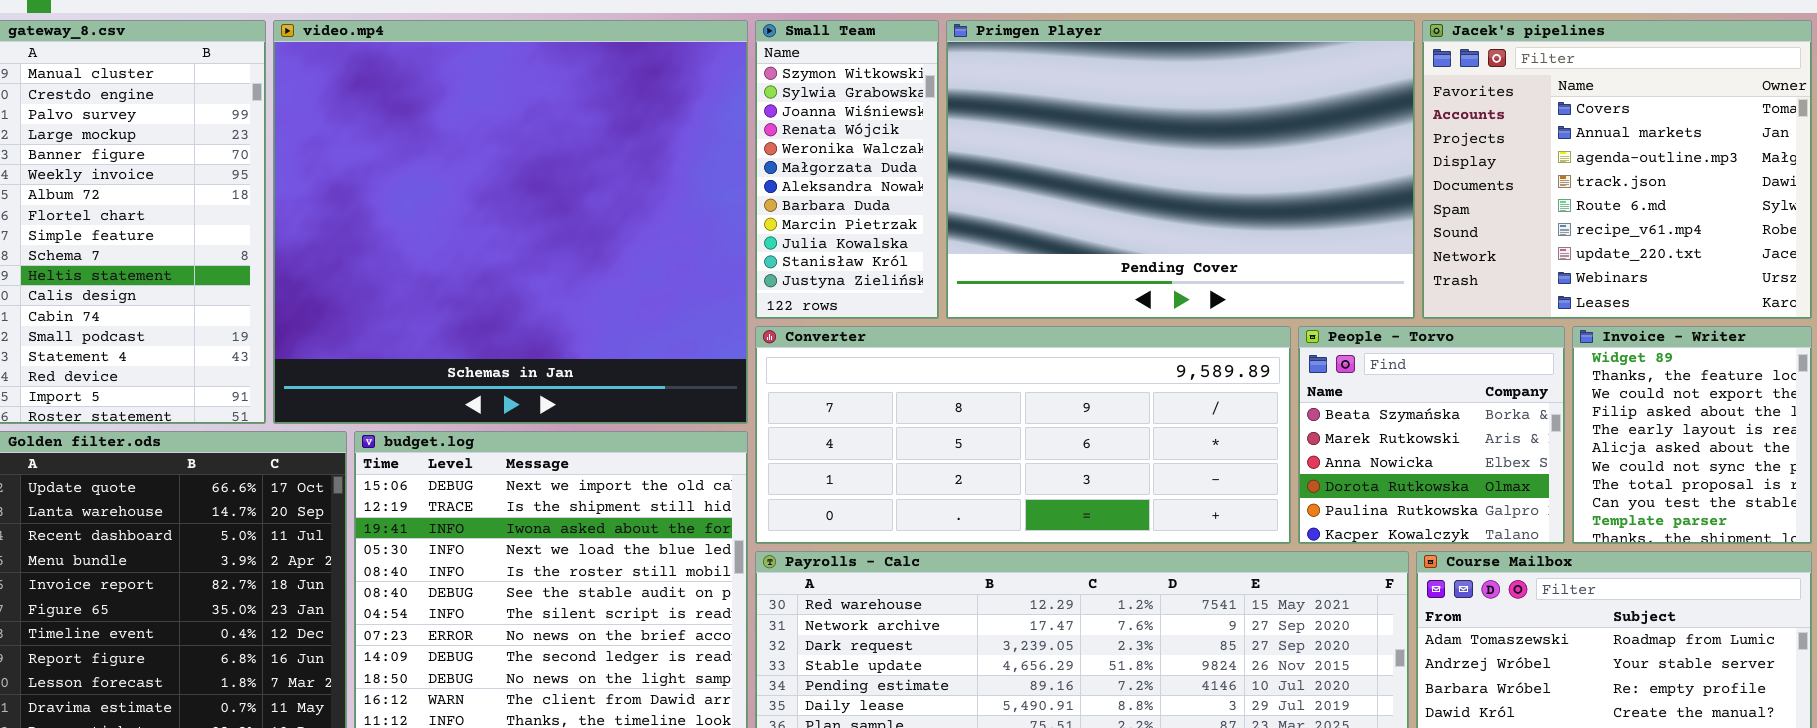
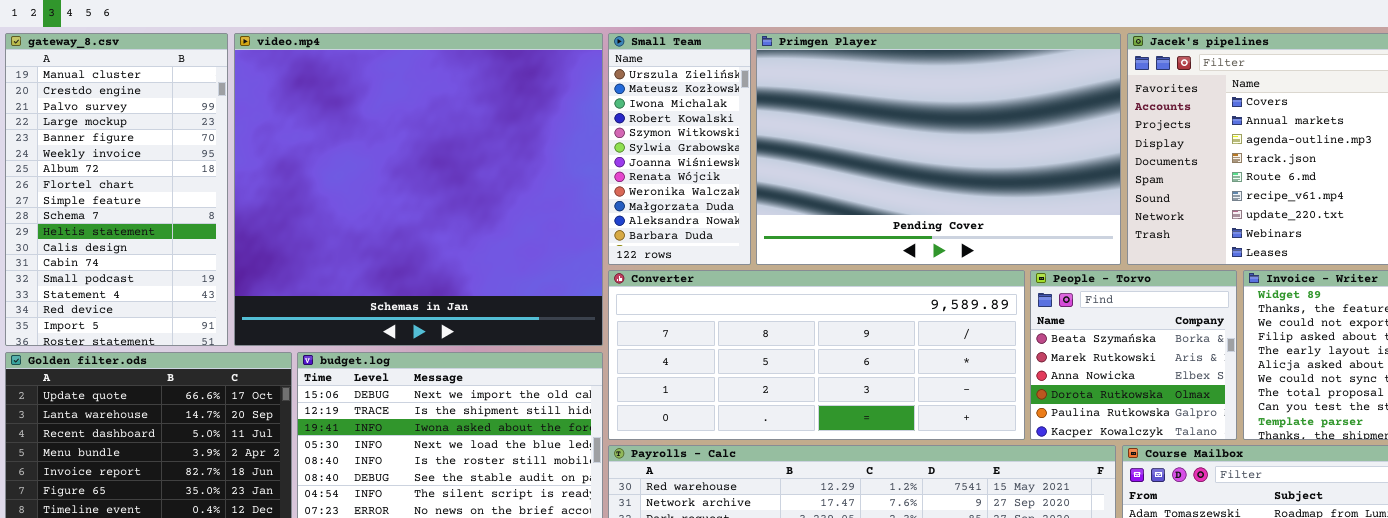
Small Team: [755,20,939,319] -> [608,33,751,265], scrolled up 4 rows

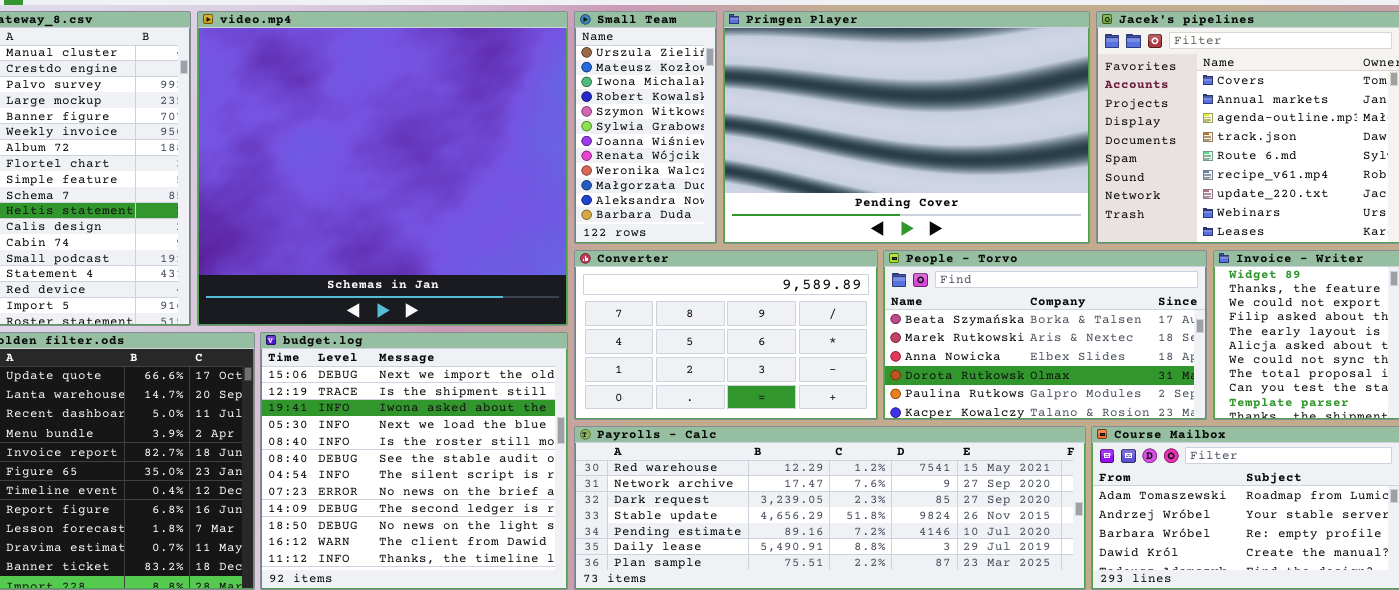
Converter: [608,270,1025,440] -> [574,250,878,420], resized
People - Torvo: [1030,270,1237,440] -> [883,250,1207,420], resized

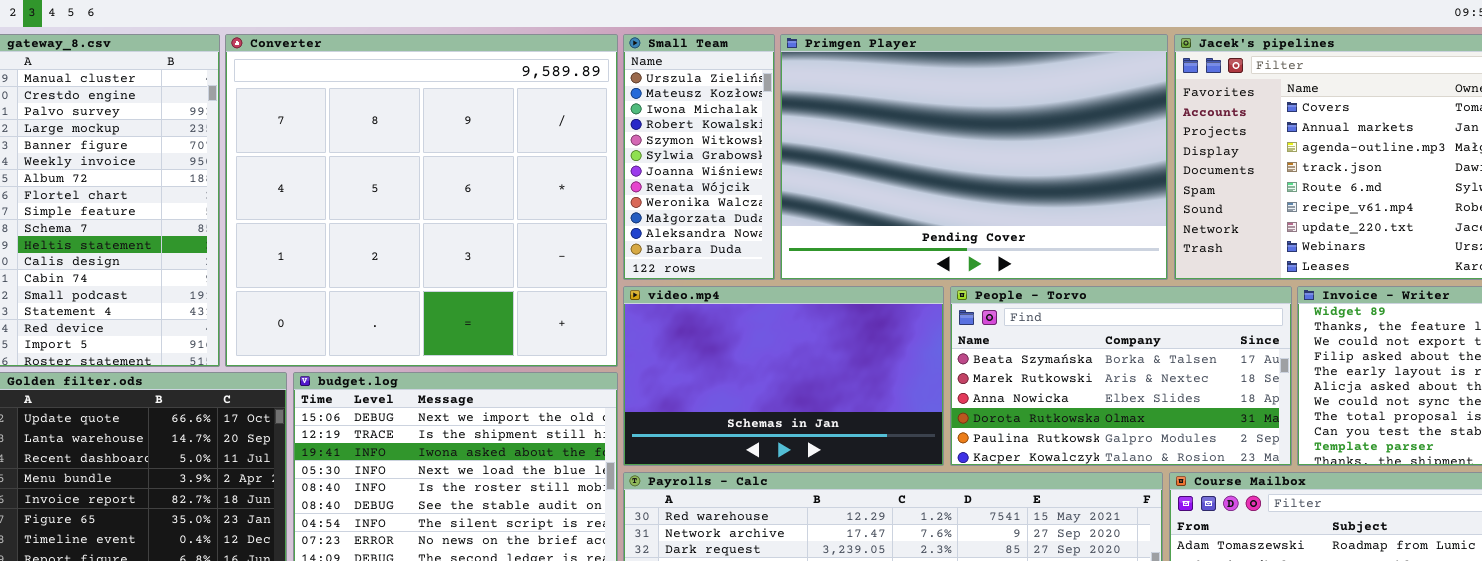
video.mp4: [197,11,568,326] -> [623,286,944,466], moved, resized
Converter: [574,250,878,420] -> [225,34,618,367], moved, resized

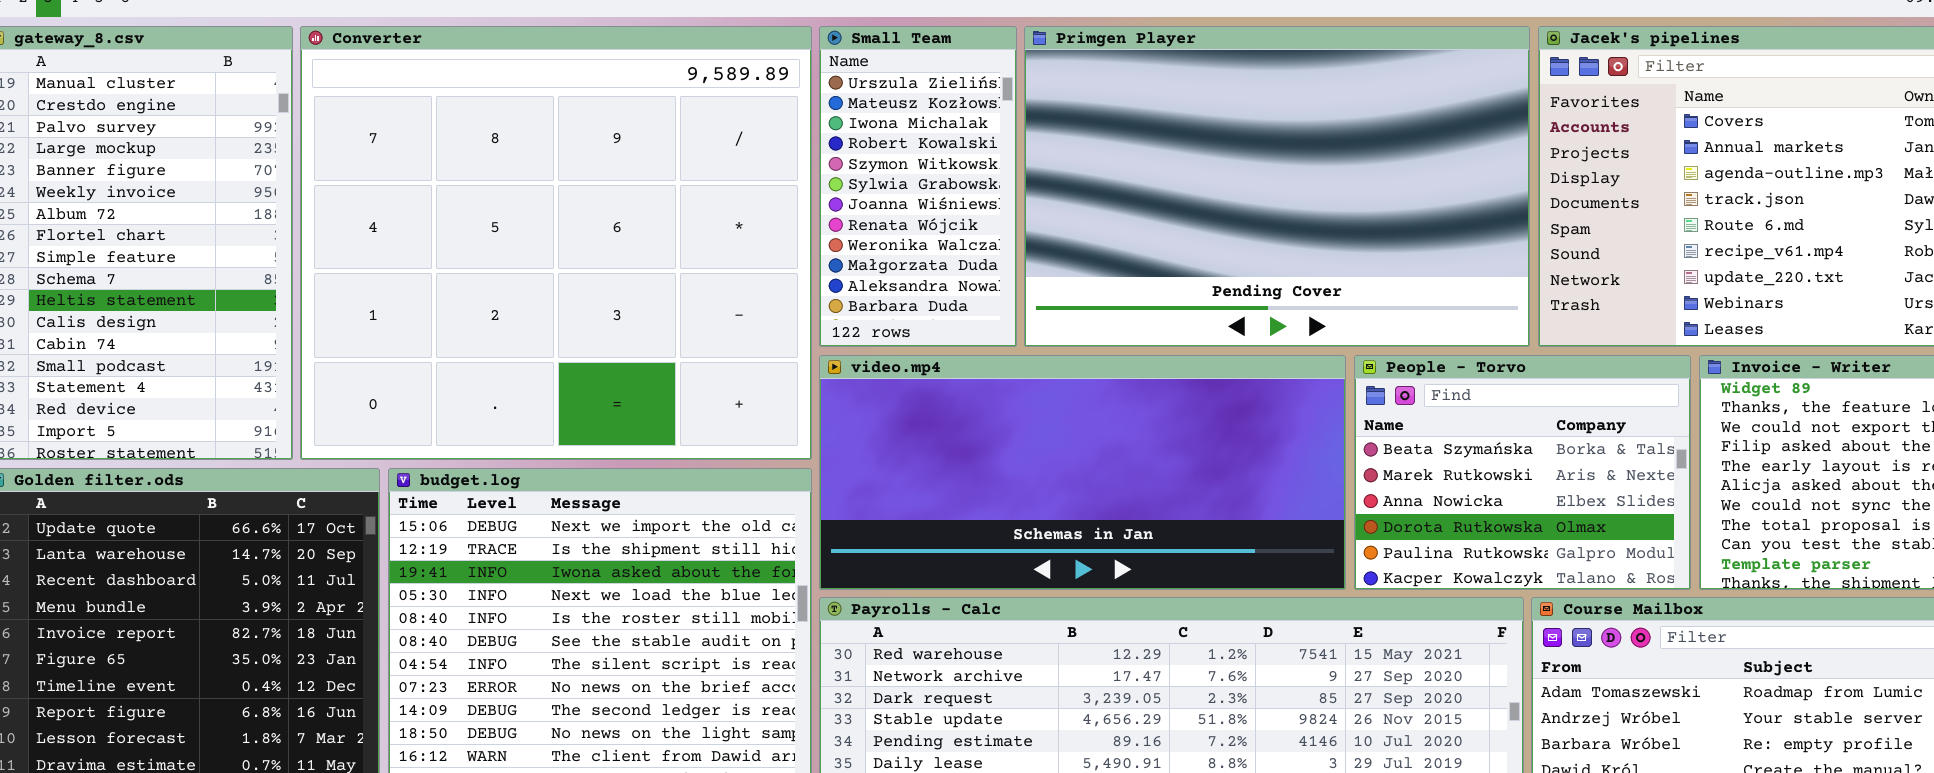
video.mp4: [623,286,944,466] -> [819,355,1346,590], resized
People - Torvo: [950,286,1292,466] -> [1354,355,1691,590], resized

